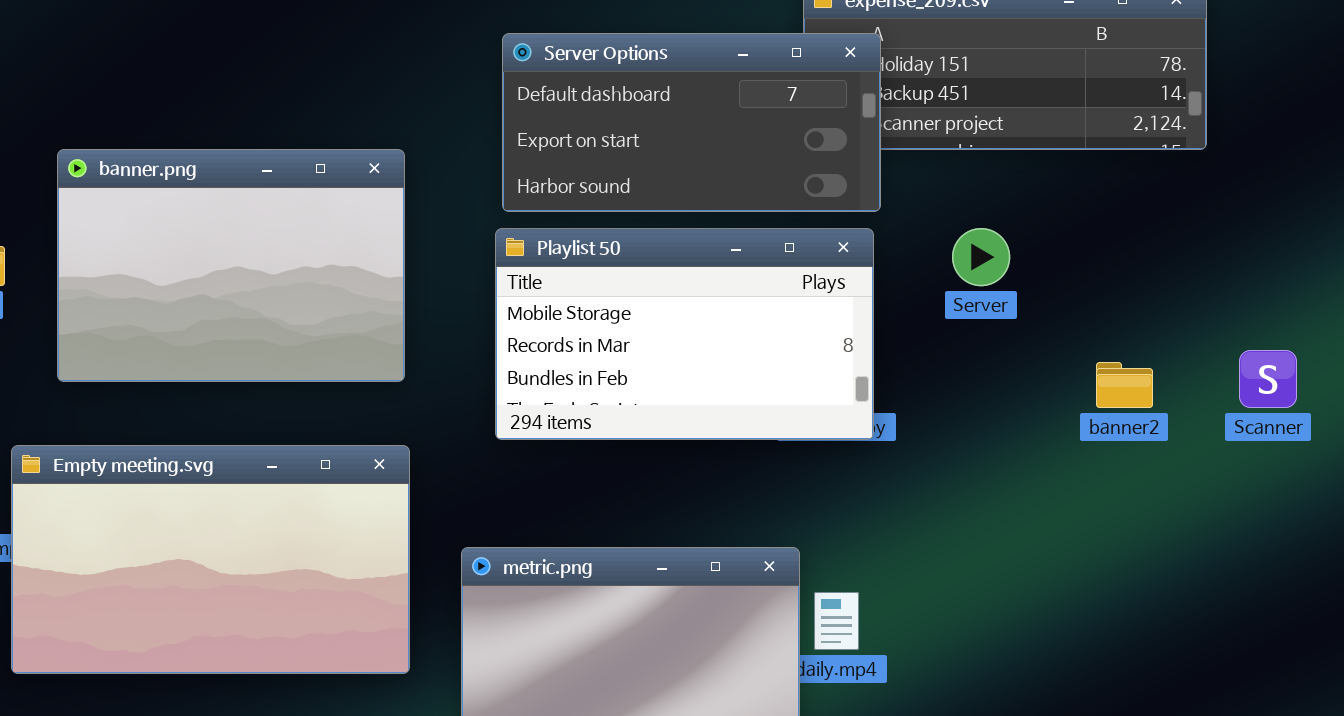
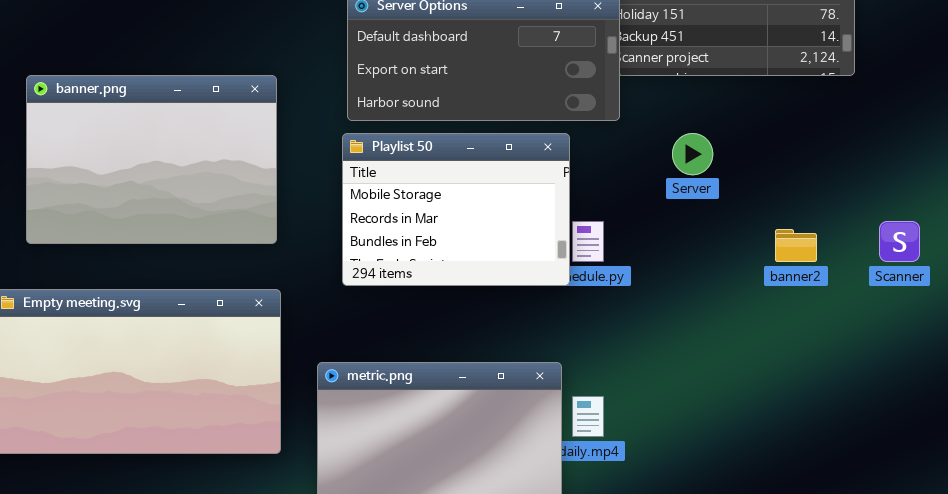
Playlist 50: [495,228,874,440] -> [342,133,570,286], resized

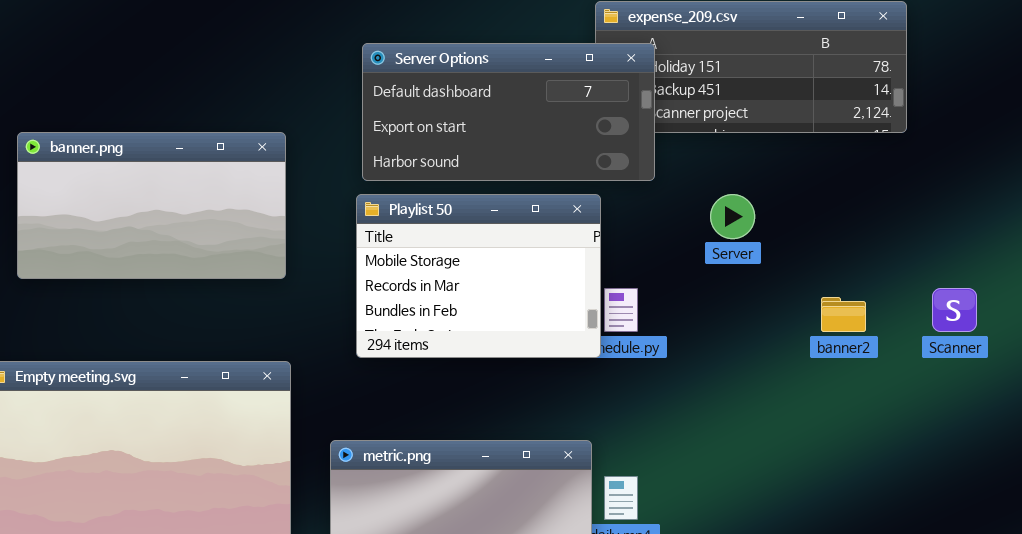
banner.png: [26,75,277,244] -> [17,132,286,279], resized

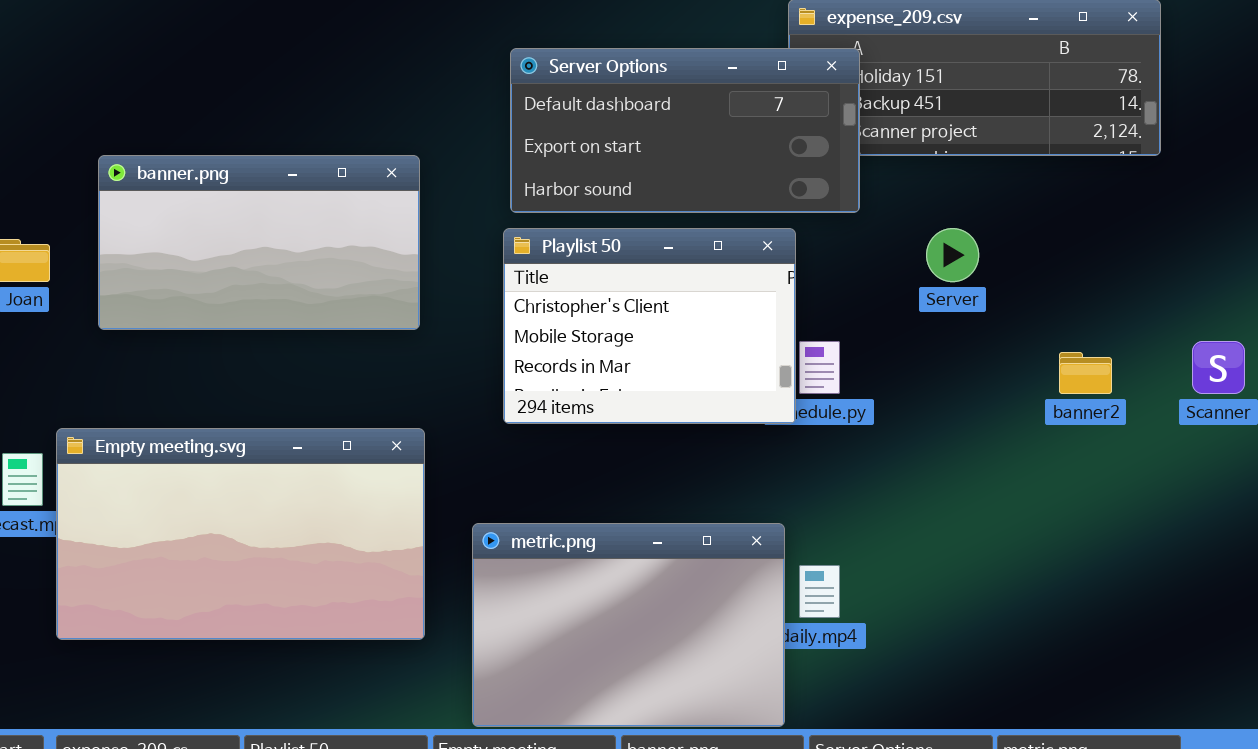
Playlist 50: [356,194,601,358] -> [503,228,796,424], scrolled up 1 row

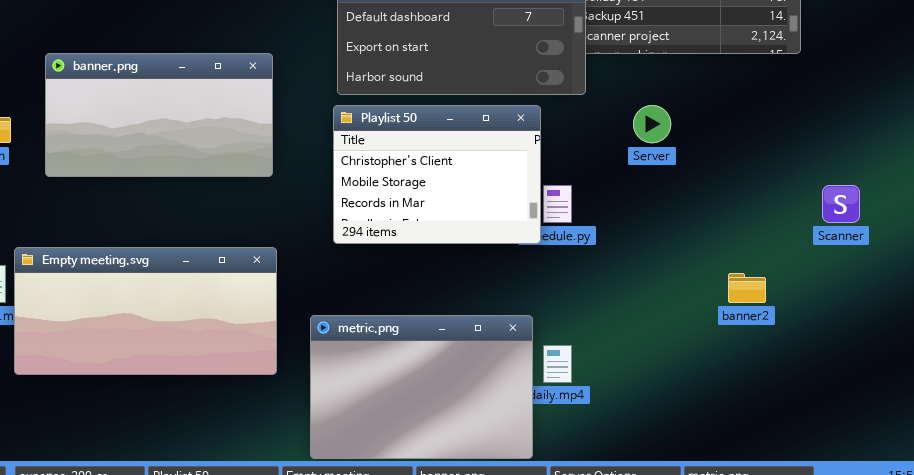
banner2: [1059,352,1112,394] -> [728,273,766,303], moved
Empty meeting.svg: [56,428,425,640] -> [14,247,277,375], resized

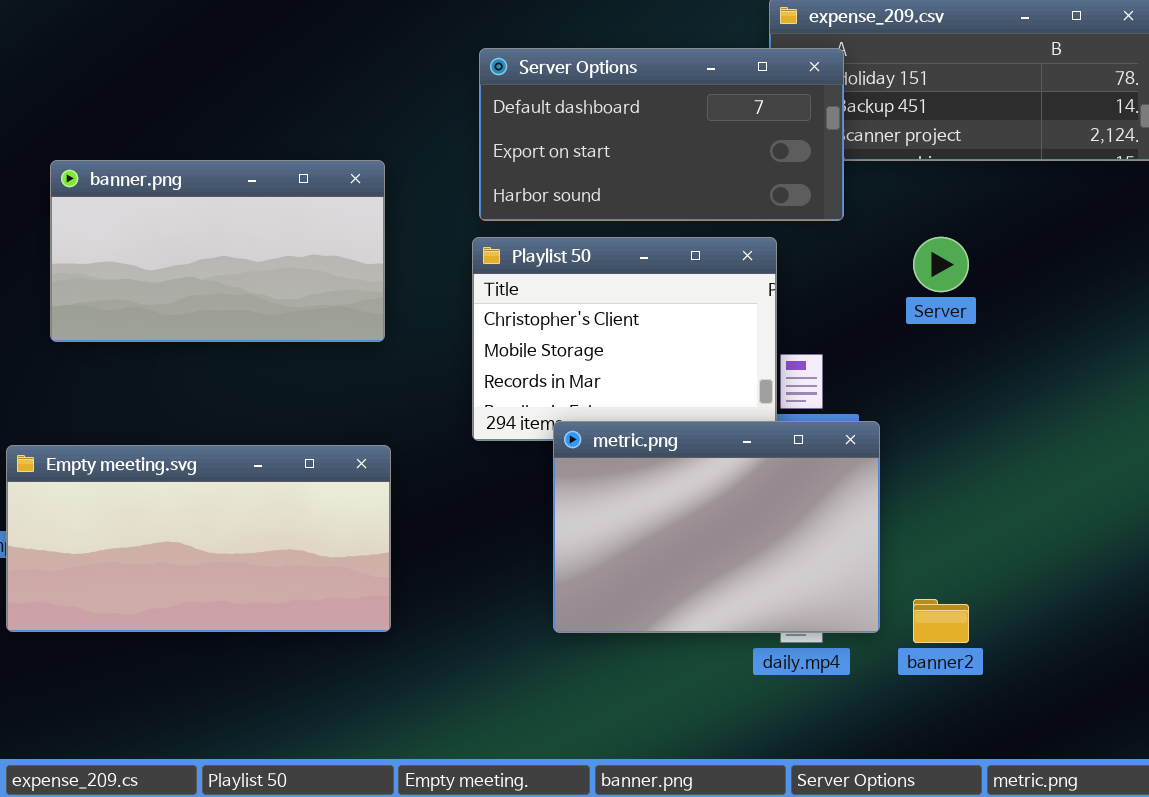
banner2: [728,273,766,303] -> [913,599,969,643], moved
metric.png: [310,315,533,459] -> [553,421,880,633], moved

